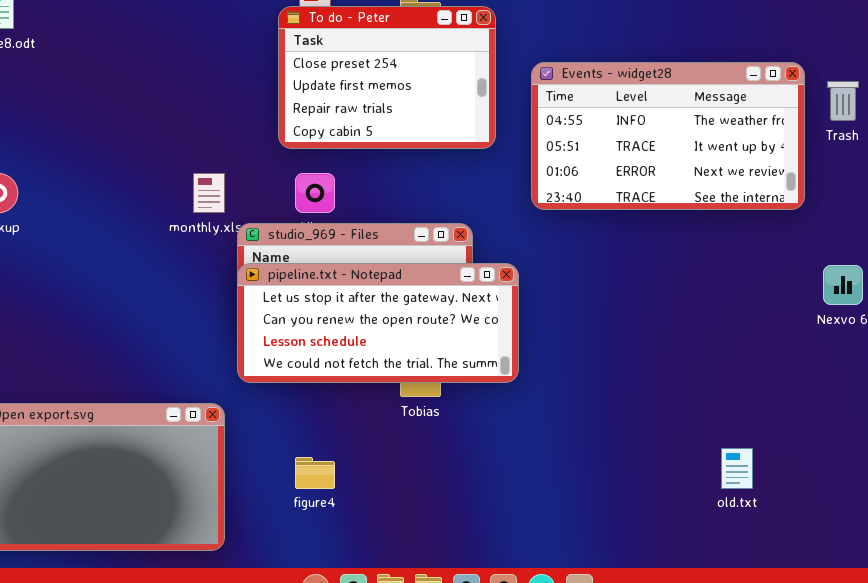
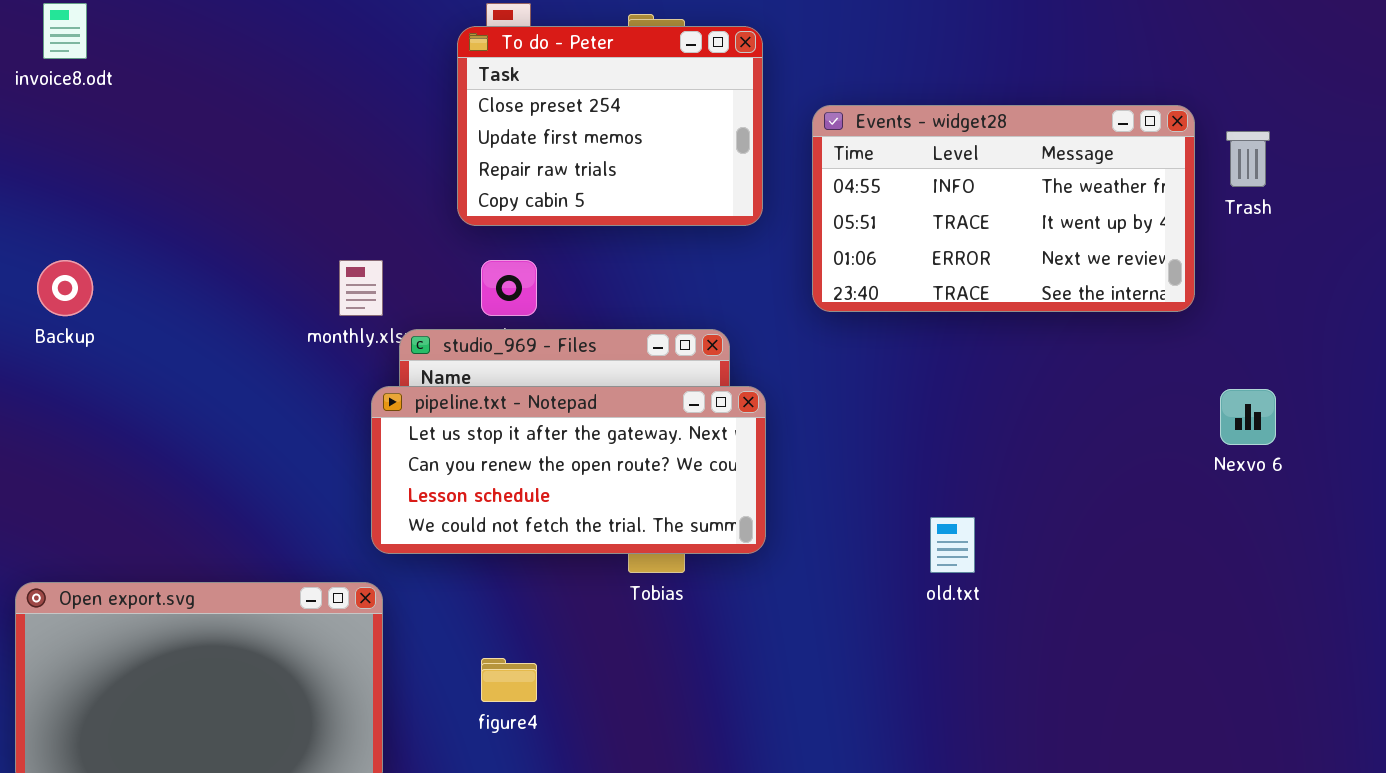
pipeline.txt - Notepad: [237,263,519,383] -> [371,386,766,554], moved
old.txt: [721,448,753,489] -> [930,517,975,573], moved

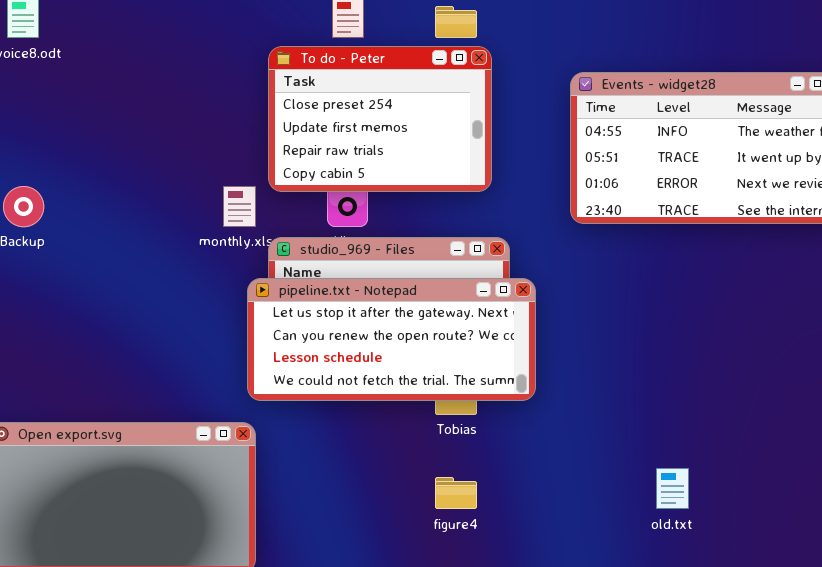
To do - Peter: [457,26,763,226] -> [268,46,492,192], moved
old.txt: [930,517,975,573] -> [656,468,689,509], moved
figure4: [481,658,537,702] -> [435,477,477,509], moved

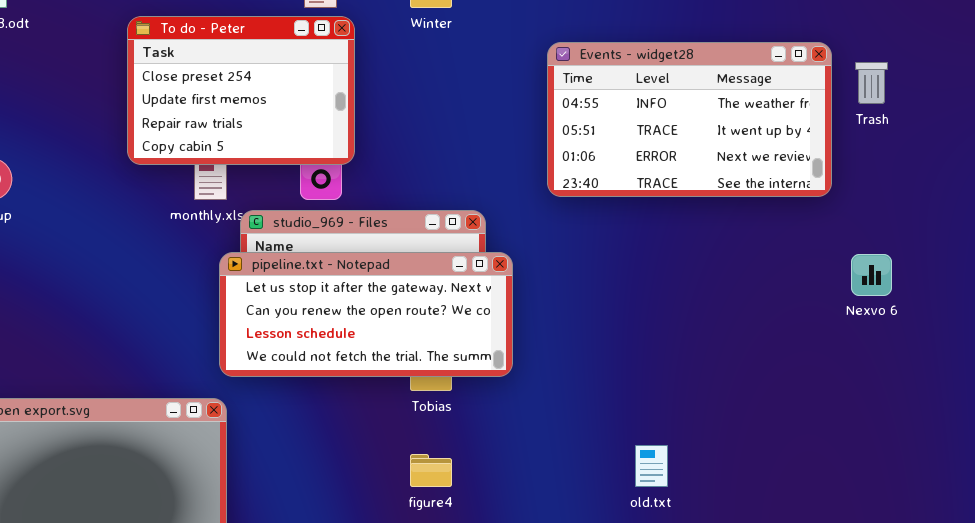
To do - Peter: [268,46,492,192] -> [127,16,355,165], moved

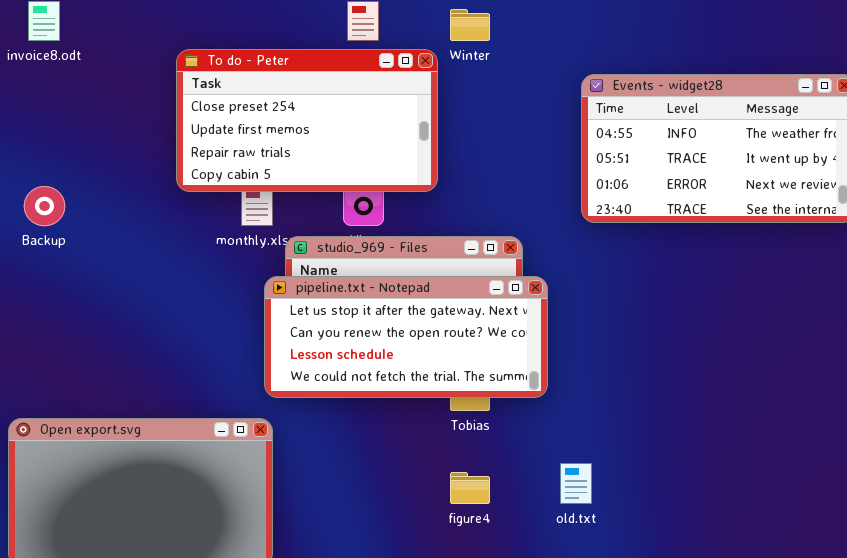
To do - Peter: [127,16,355,165] -> [176,49,438,192], resized
old.txt: [635,445,668,487] -> [560,463,592,504], moved

